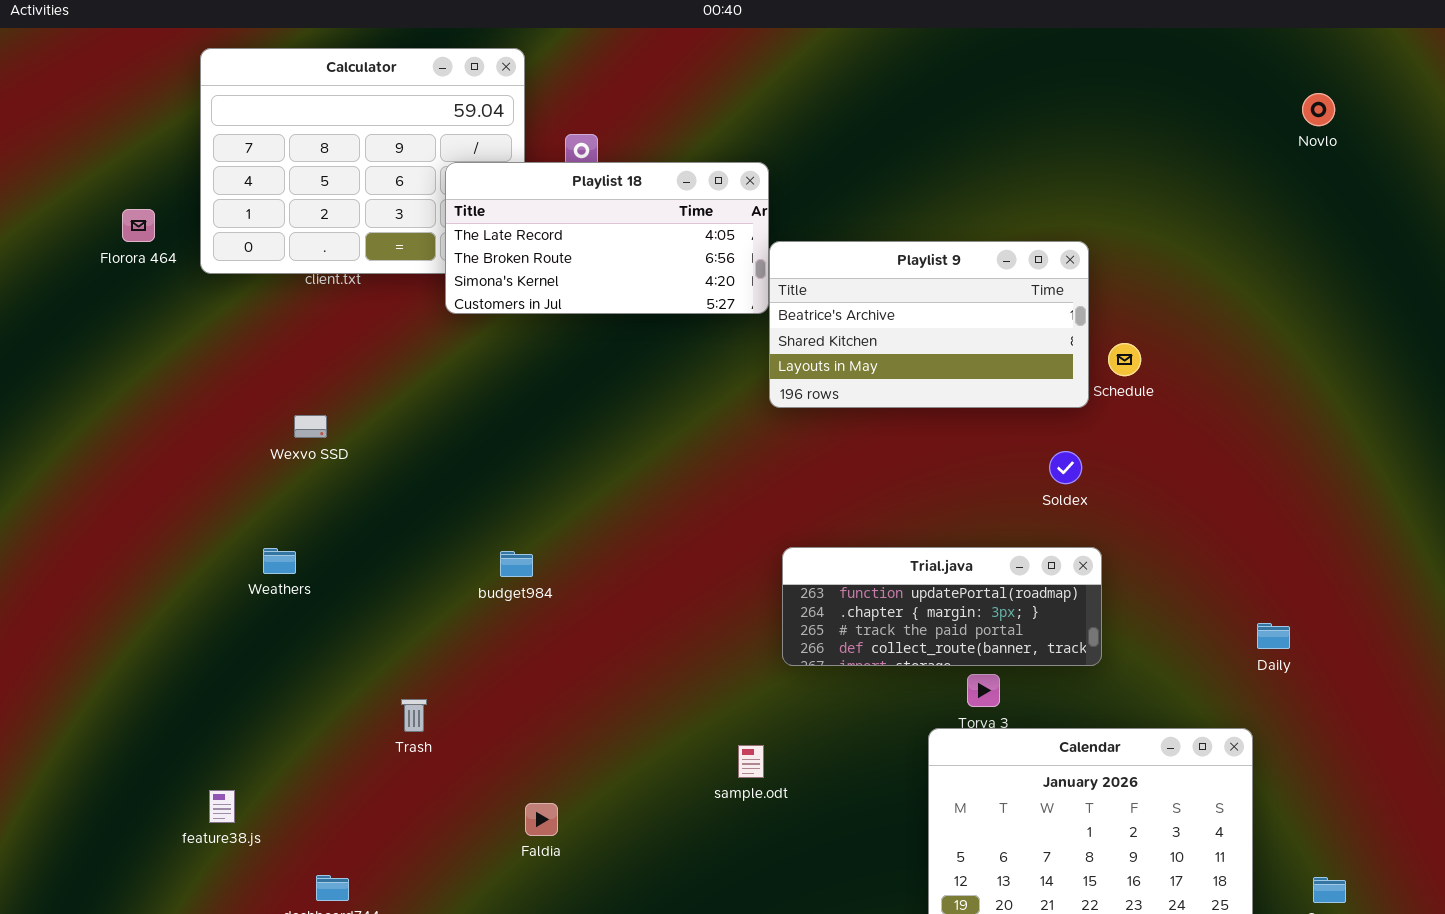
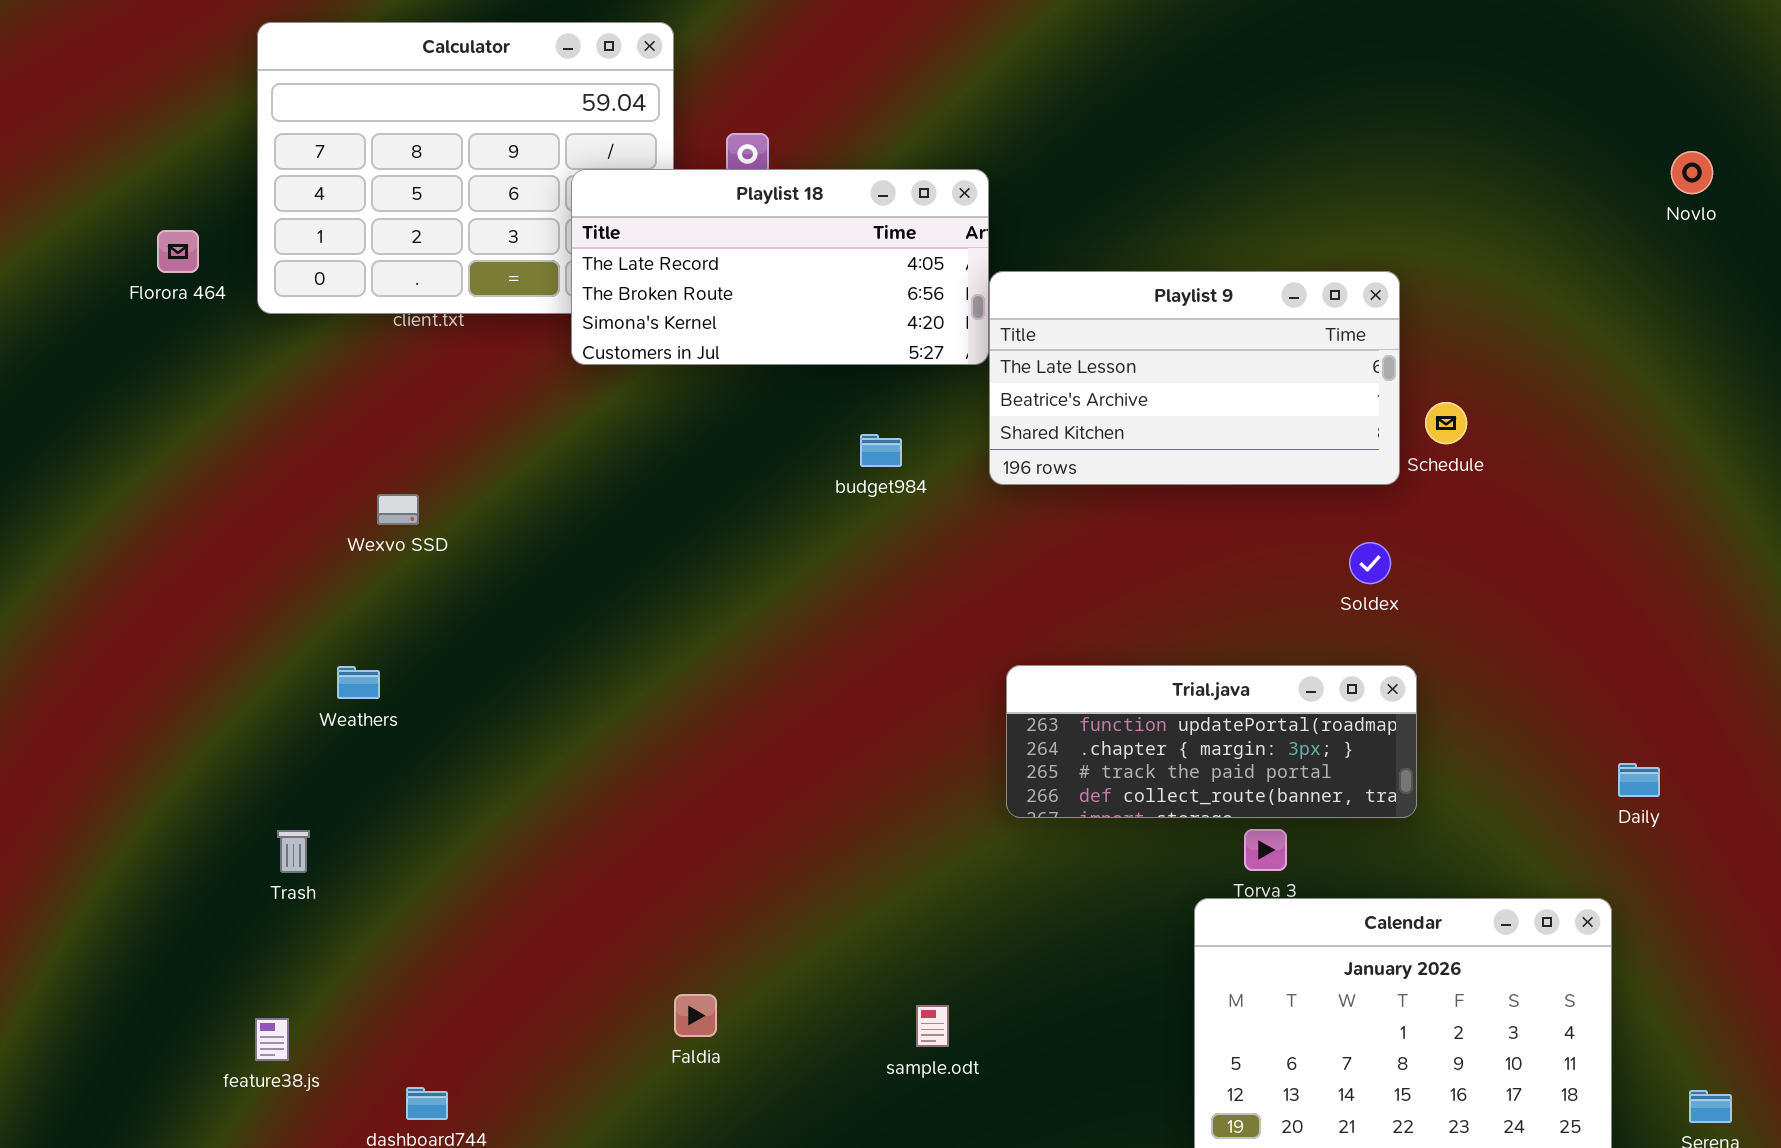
Novlo: [1302,93,1335,126] -> [1671,151,1713,194], moved
Playlist 9: [769,241,1089,408] -> [989,271,1400,485], scrolled up 1 row
budget984: [500,551,533,577] -> [860,434,902,467], moved
Trash: [401,699,427,732] -> [277,830,310,873], moved
sample.odt: [738,745,764,778] -> [916,1005,949,1047], moved
feature38.js: [209,790,235,823] -> [255,1018,289,1061], moved

